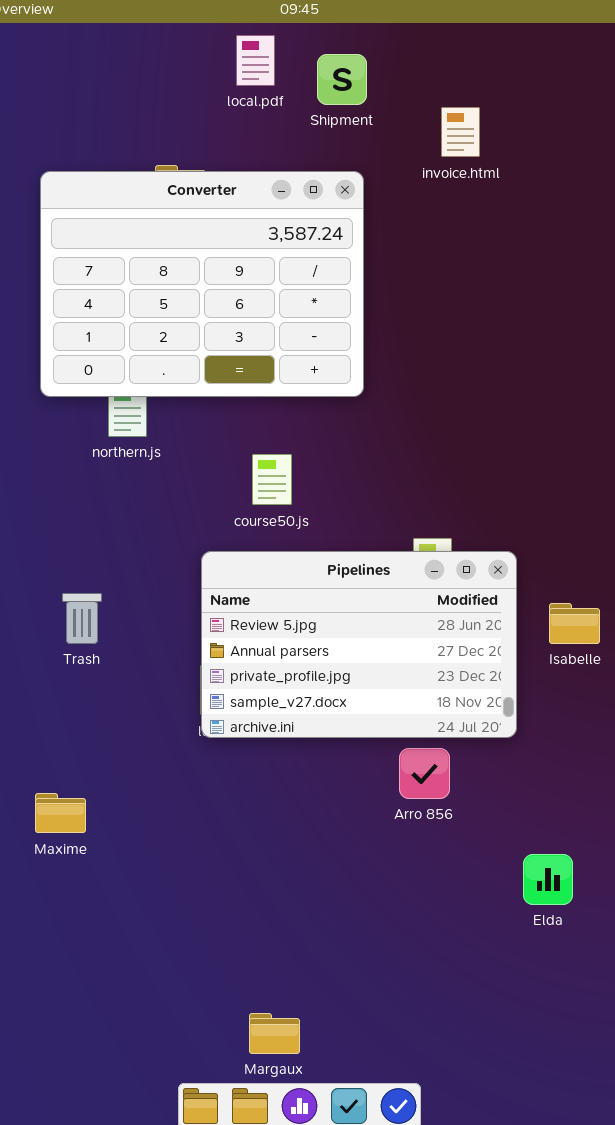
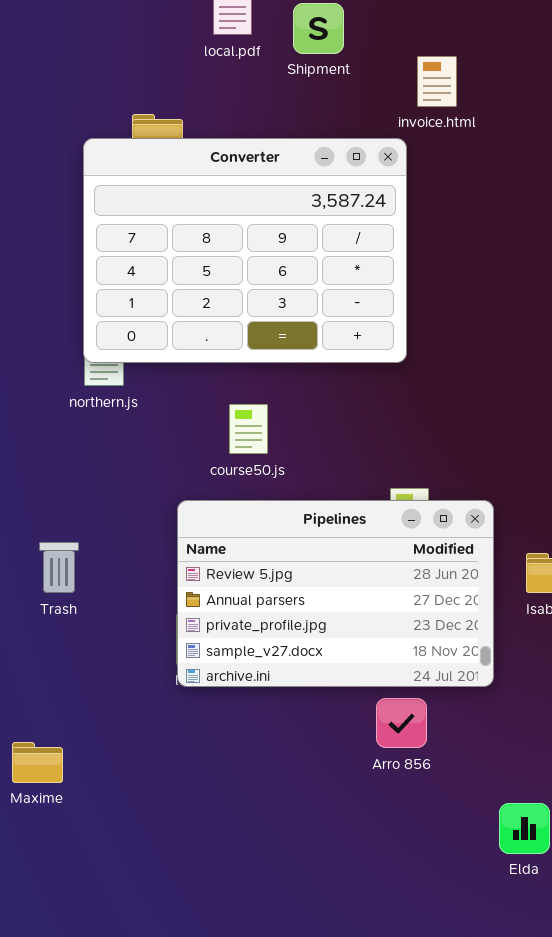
Converter: [40,171,364,397] -> [83,138,407,363], moved

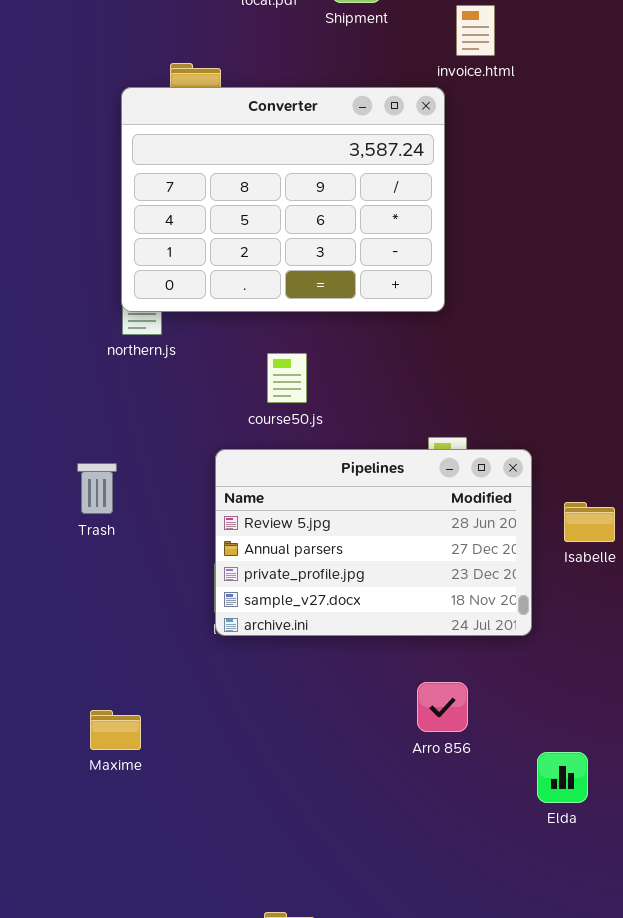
Trash: [39,542,79,593] -> [77,463,117,514], moved
Arro 856: [376,698,427,748] -> [417,682,468,732], moved
Maxime: [12,742,63,783] -> [90,710,141,750], moved

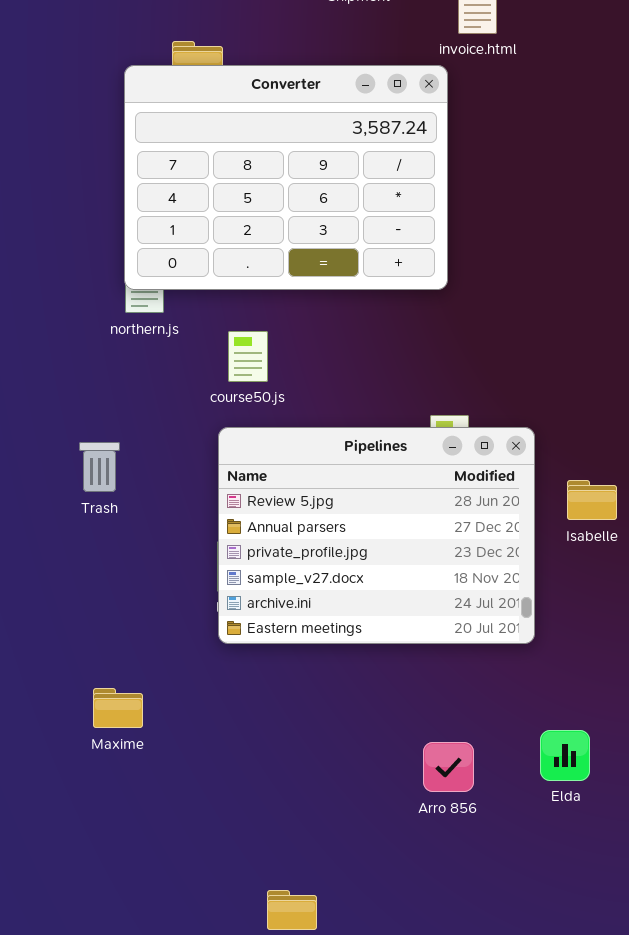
course50.js: [267,353,307,403] -> [228,331,268,382], moved
Pipelines: [215,449,532,636] -> [218,427,535,644], resized
Arro 856: [417,682,468,732] -> [423,742,474,792], moved

